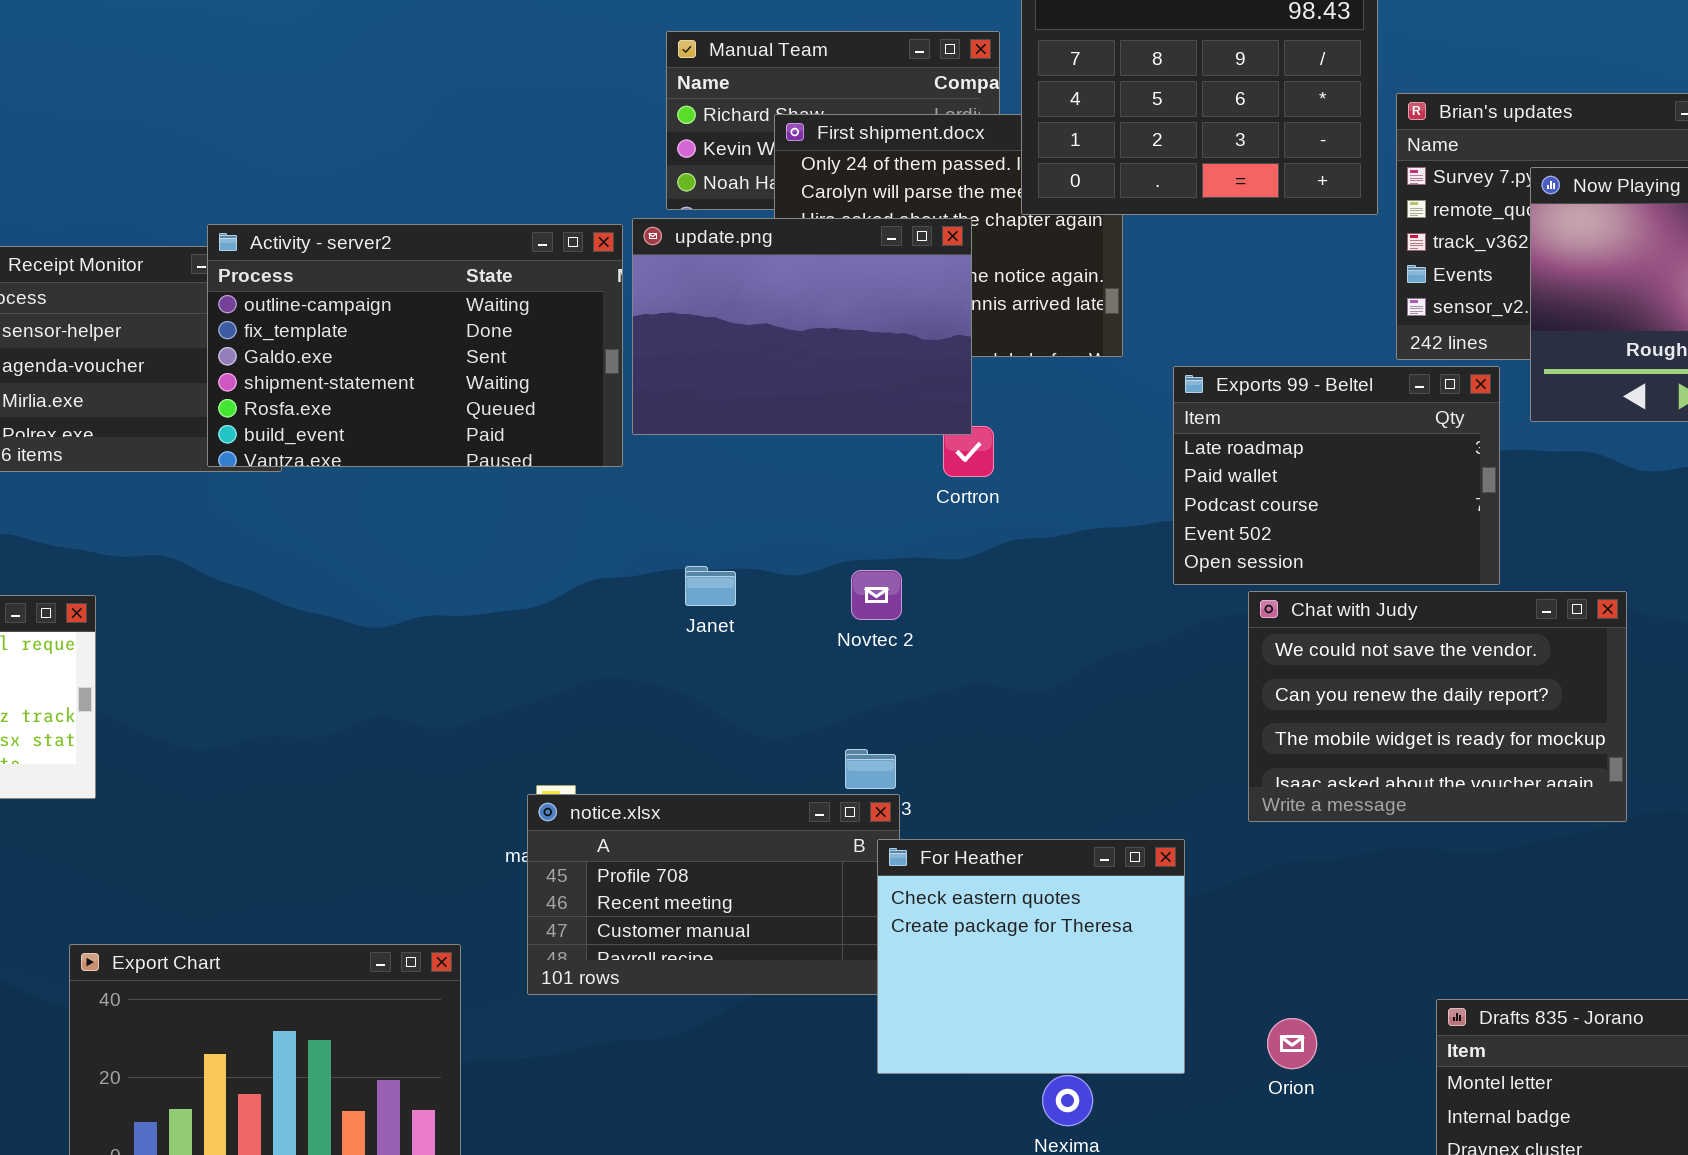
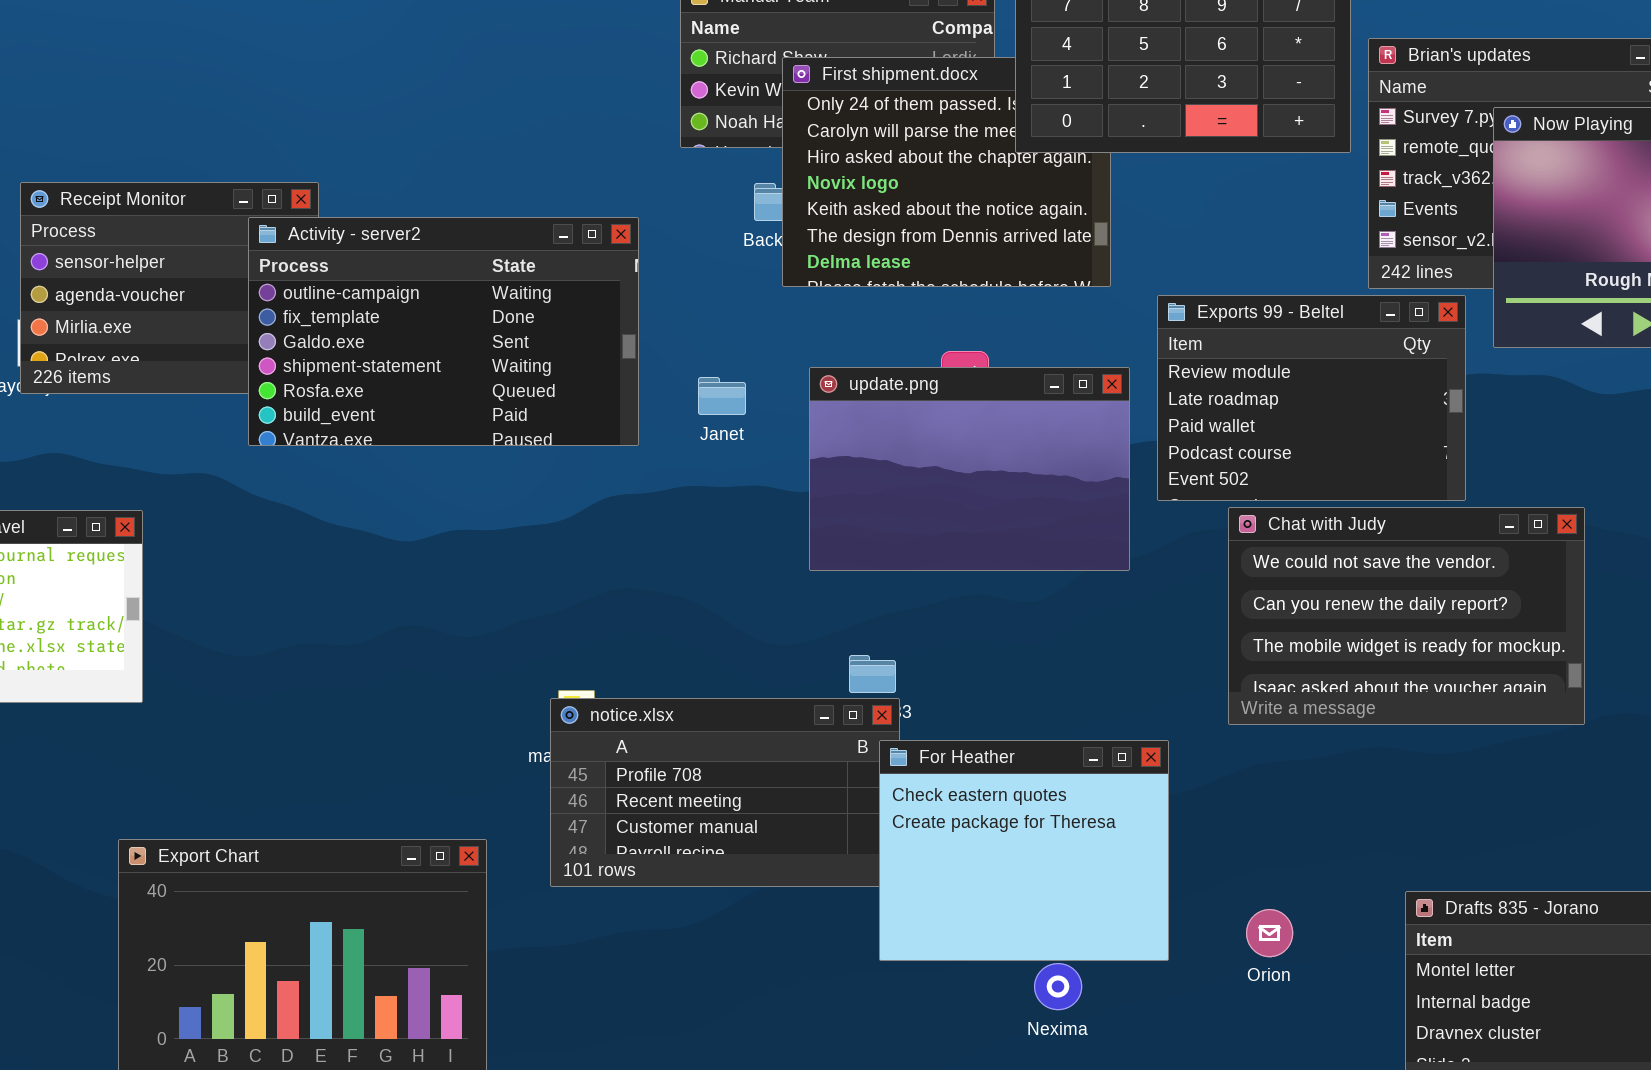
update.png: [632,218,972,435] -> [809,367,1130,571], moved
Activity - server2: [207,224,623,467] -> [248,217,639,446], moved
Exports 99 - Beltel: [1173,366,1500,585] -> [1157,295,1466,501], scrolled up 1 row
Janet: [685,566,736,606] -> [698,377,746,415], moved

